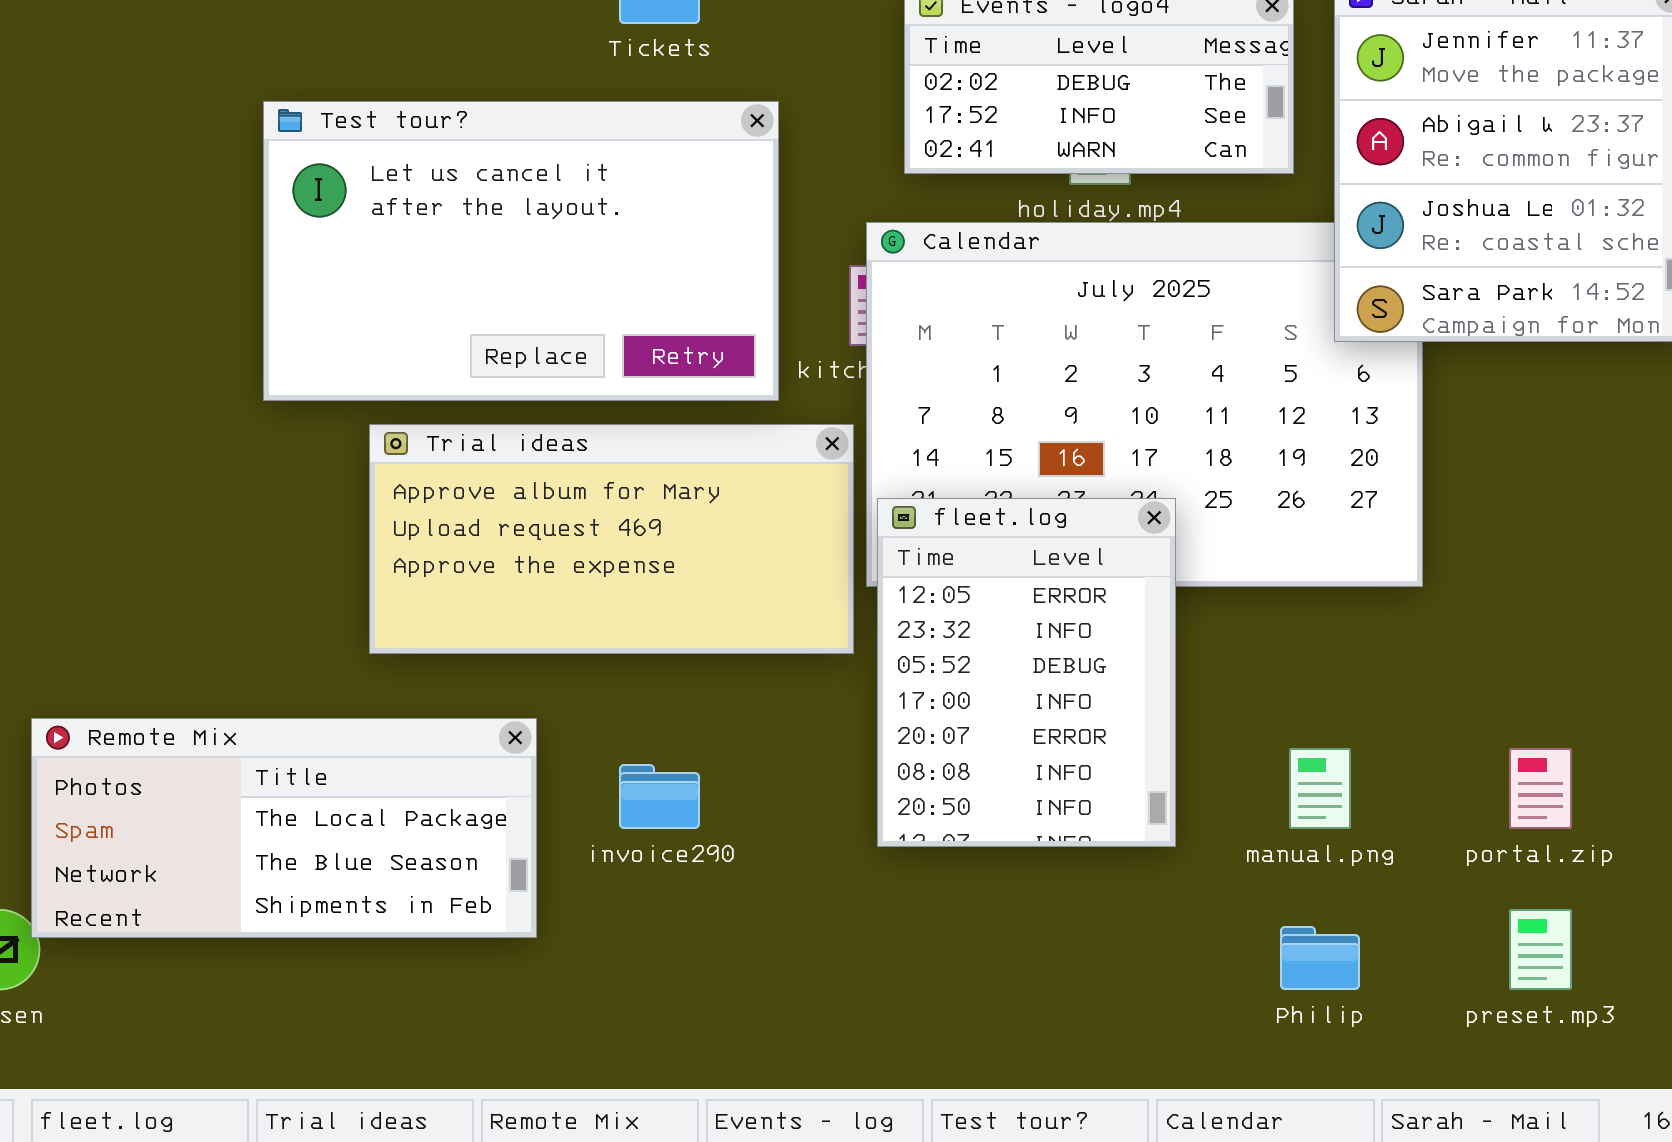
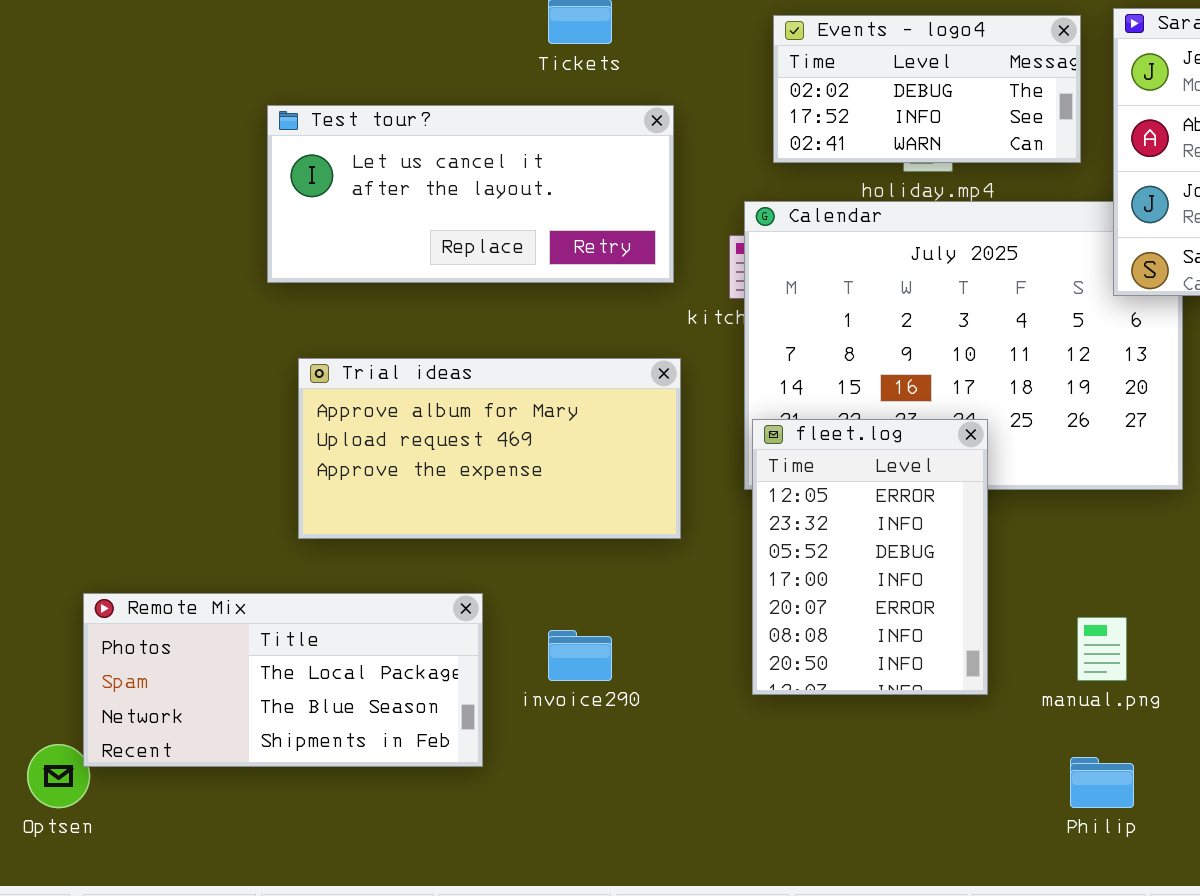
Test tour?: [263,101,779,401] -> [267,105,674,283], resized
Trial ideas: [369,424,854,654] -> [298,358,681,539], moved

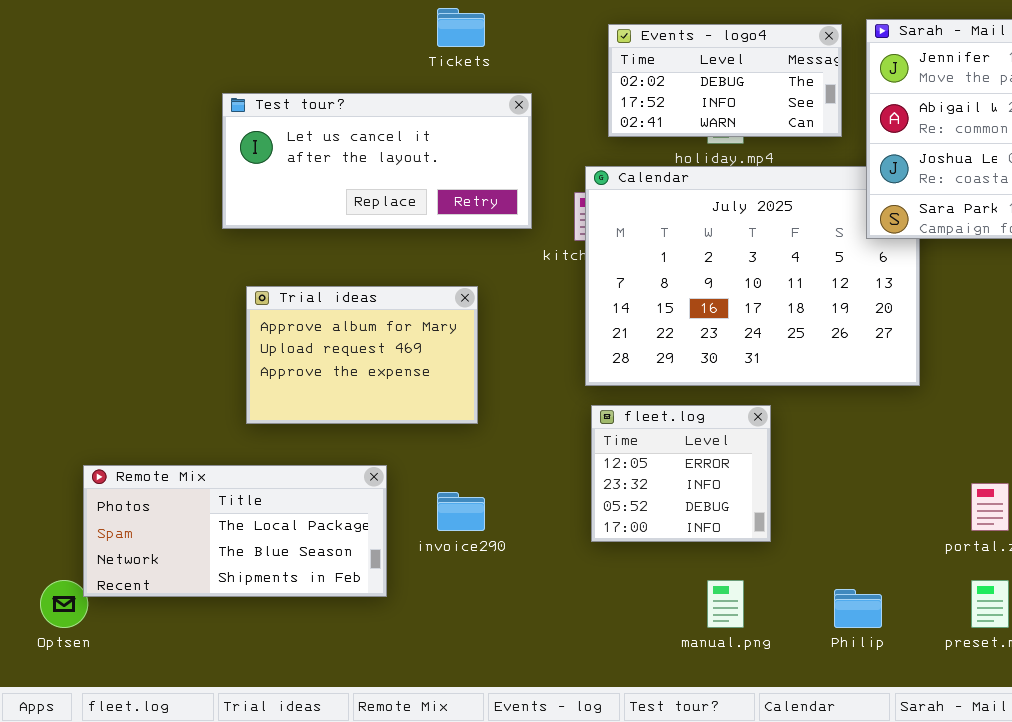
Trial ideas: [298,358,681,539] -> [246,286,478,424], resized
fleet.log: [752,419,988,695] -> [591,405,771,542], resized
manual.png: [1077,617,1127,681] -> [707,580,744,628], moved

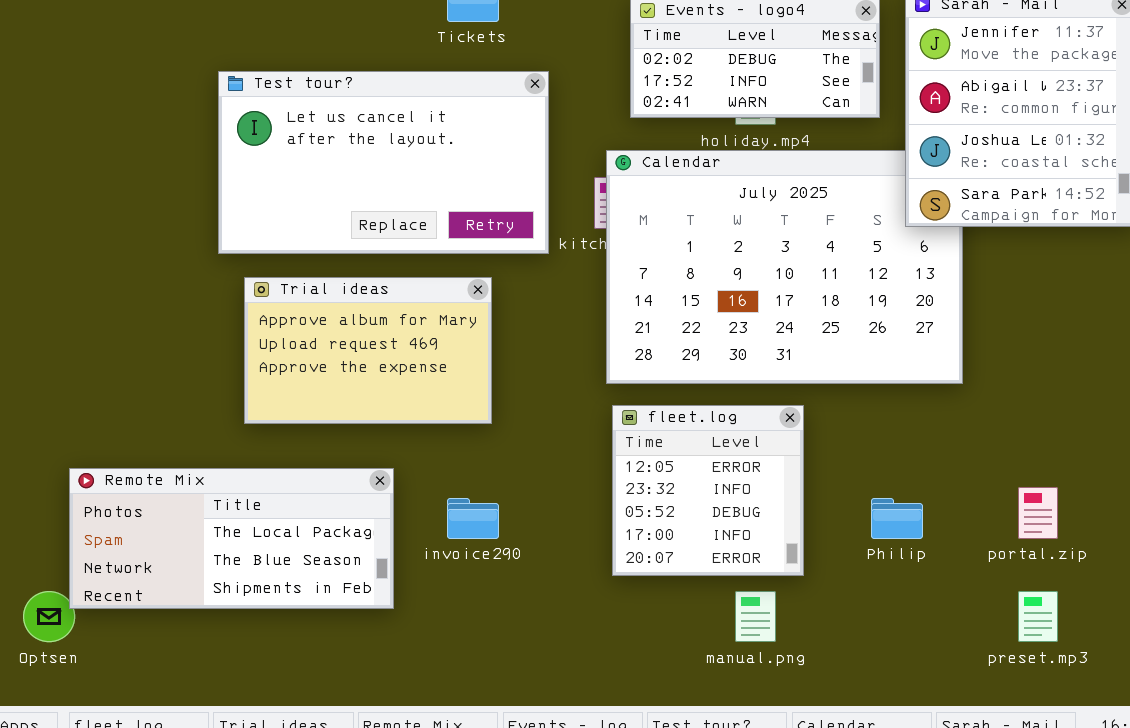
Test tour?: [222,93,532,229] -> [218,71,549,254], resized
fleet.log: [591,405,771,542] -> [612,405,804,576], resized
Philip: [834,589,882,628] -> [871,498,923,539], moved

